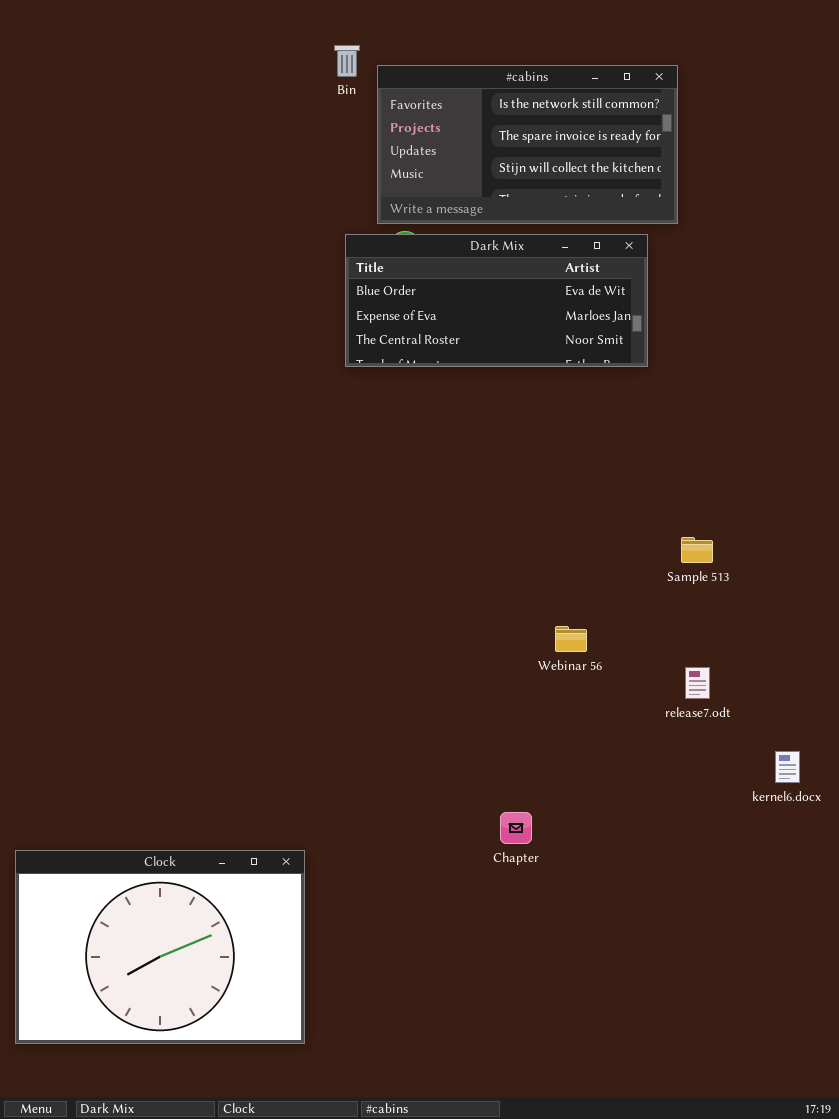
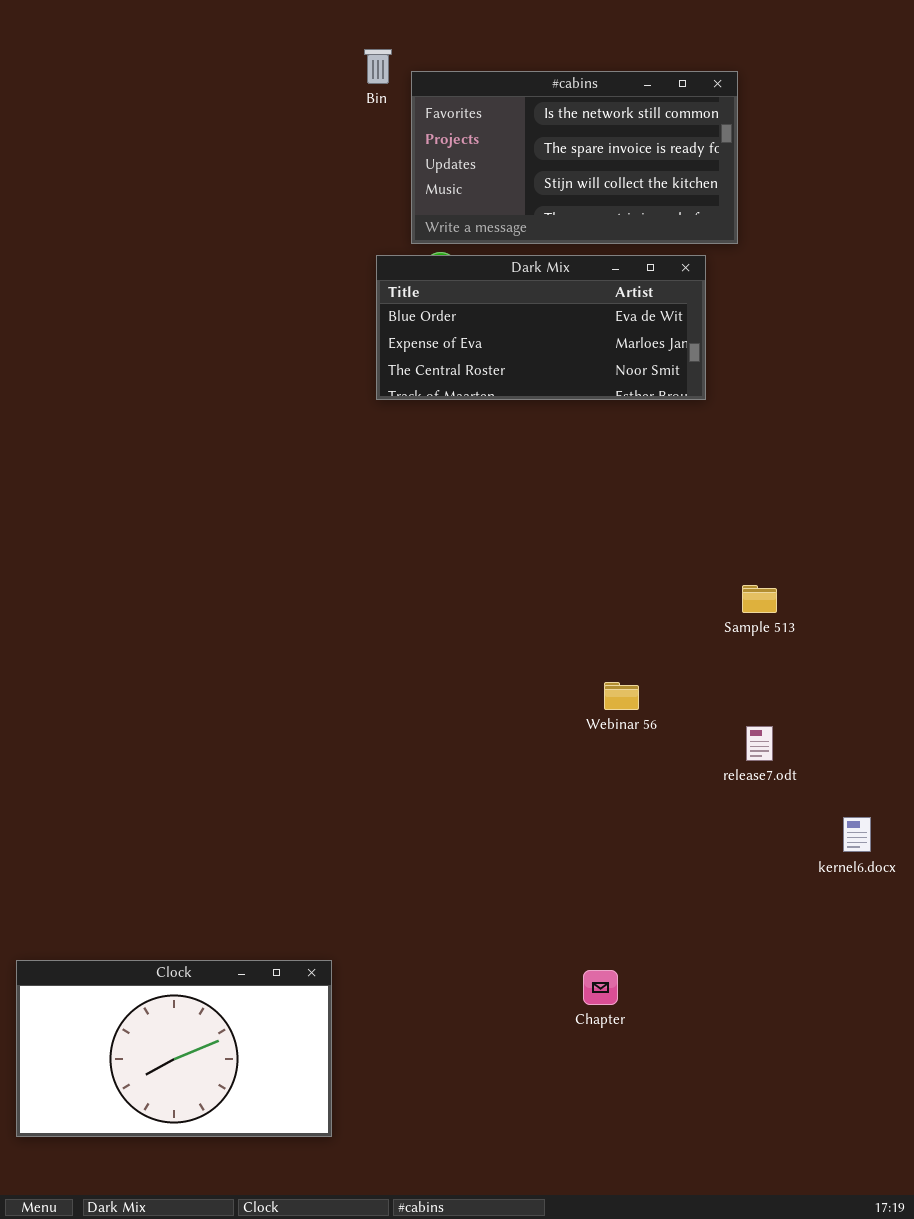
Chapter: [500,812,532,844] -> [583,970,618,1005], moved
Clock: [15,850,305,1044] -> [16,960,332,1137], resized

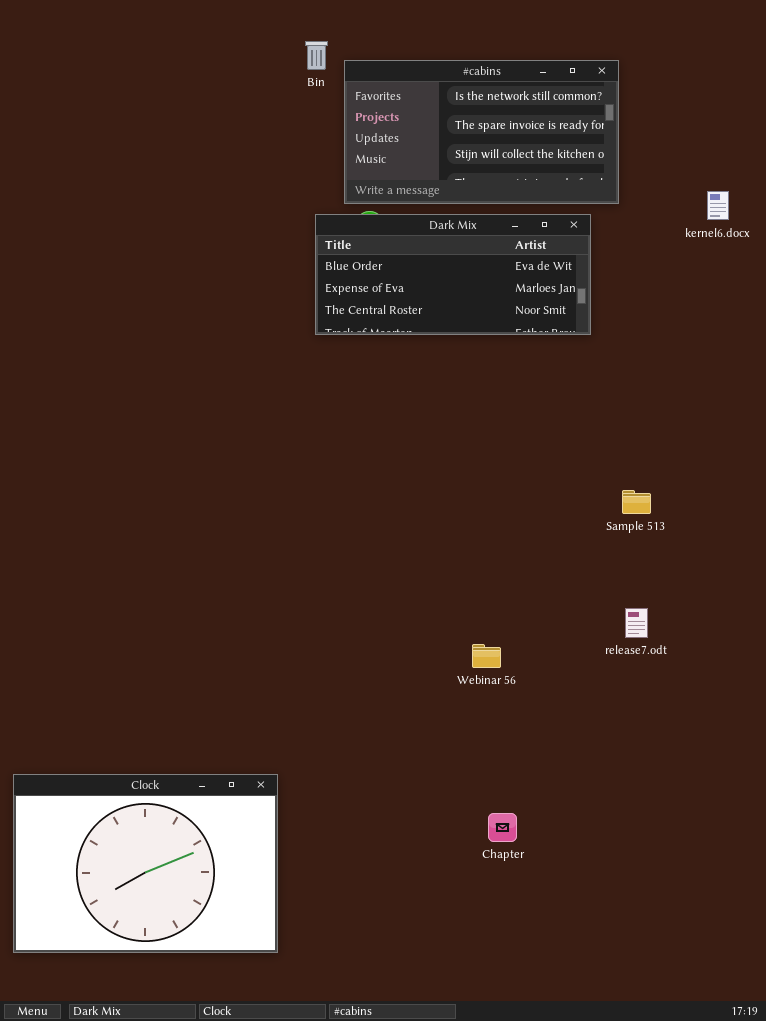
Webinar 56: [604,682,639,710] -> [472,644,501,668], moved
kernel6.docx: [843,817,871,852] -> [707,191,729,220], moved
Clock: [16,960,332,1137] -> [13,774,278,953], resized

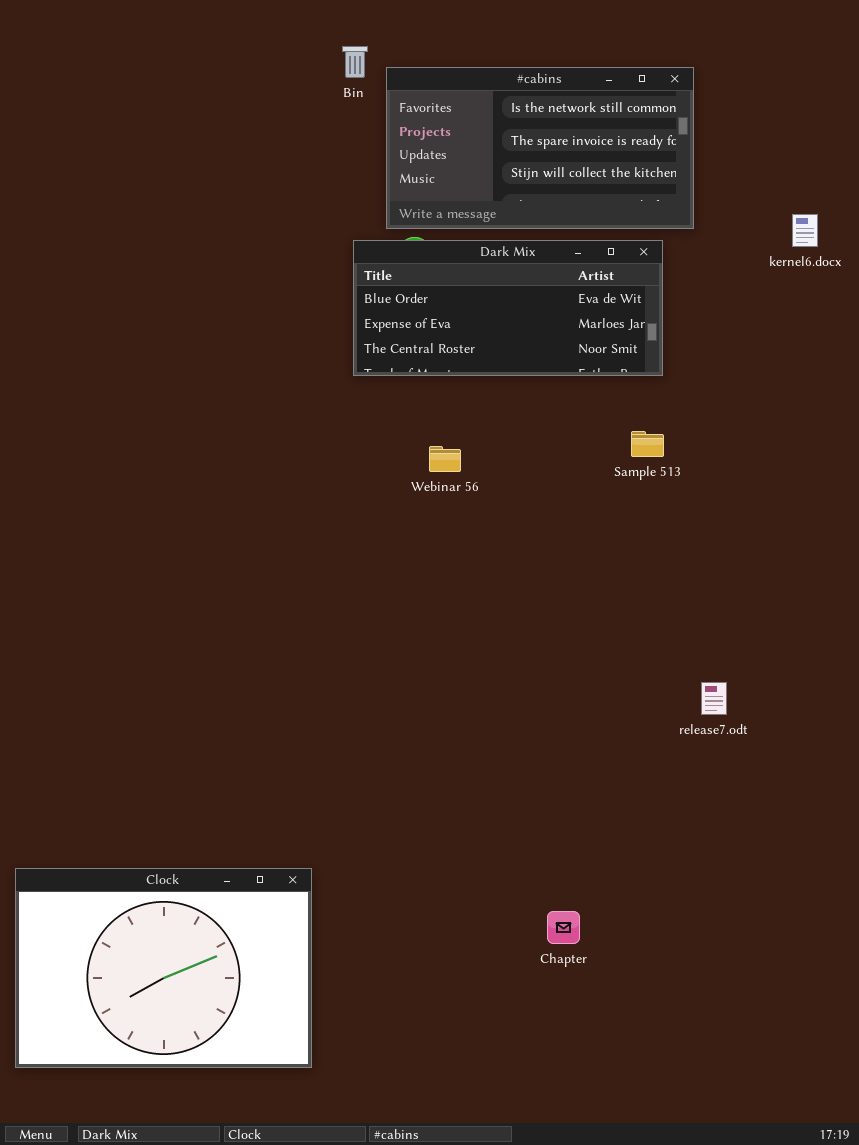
Sample 513: [622,490,651,514] -> [631,431,664,457], moved
Webinar 56: [472,644,501,668] -> [429,446,461,472], moved

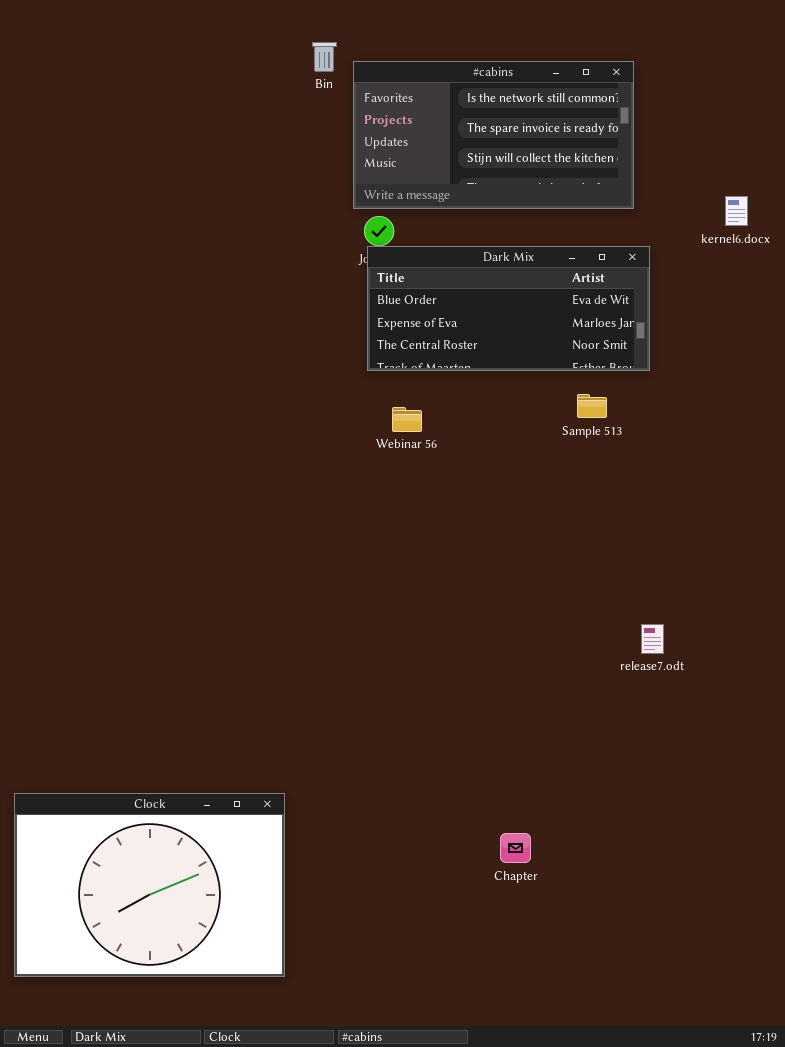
Dark Mix: [353,240,663,376] -> [367,246,650,371], moved

